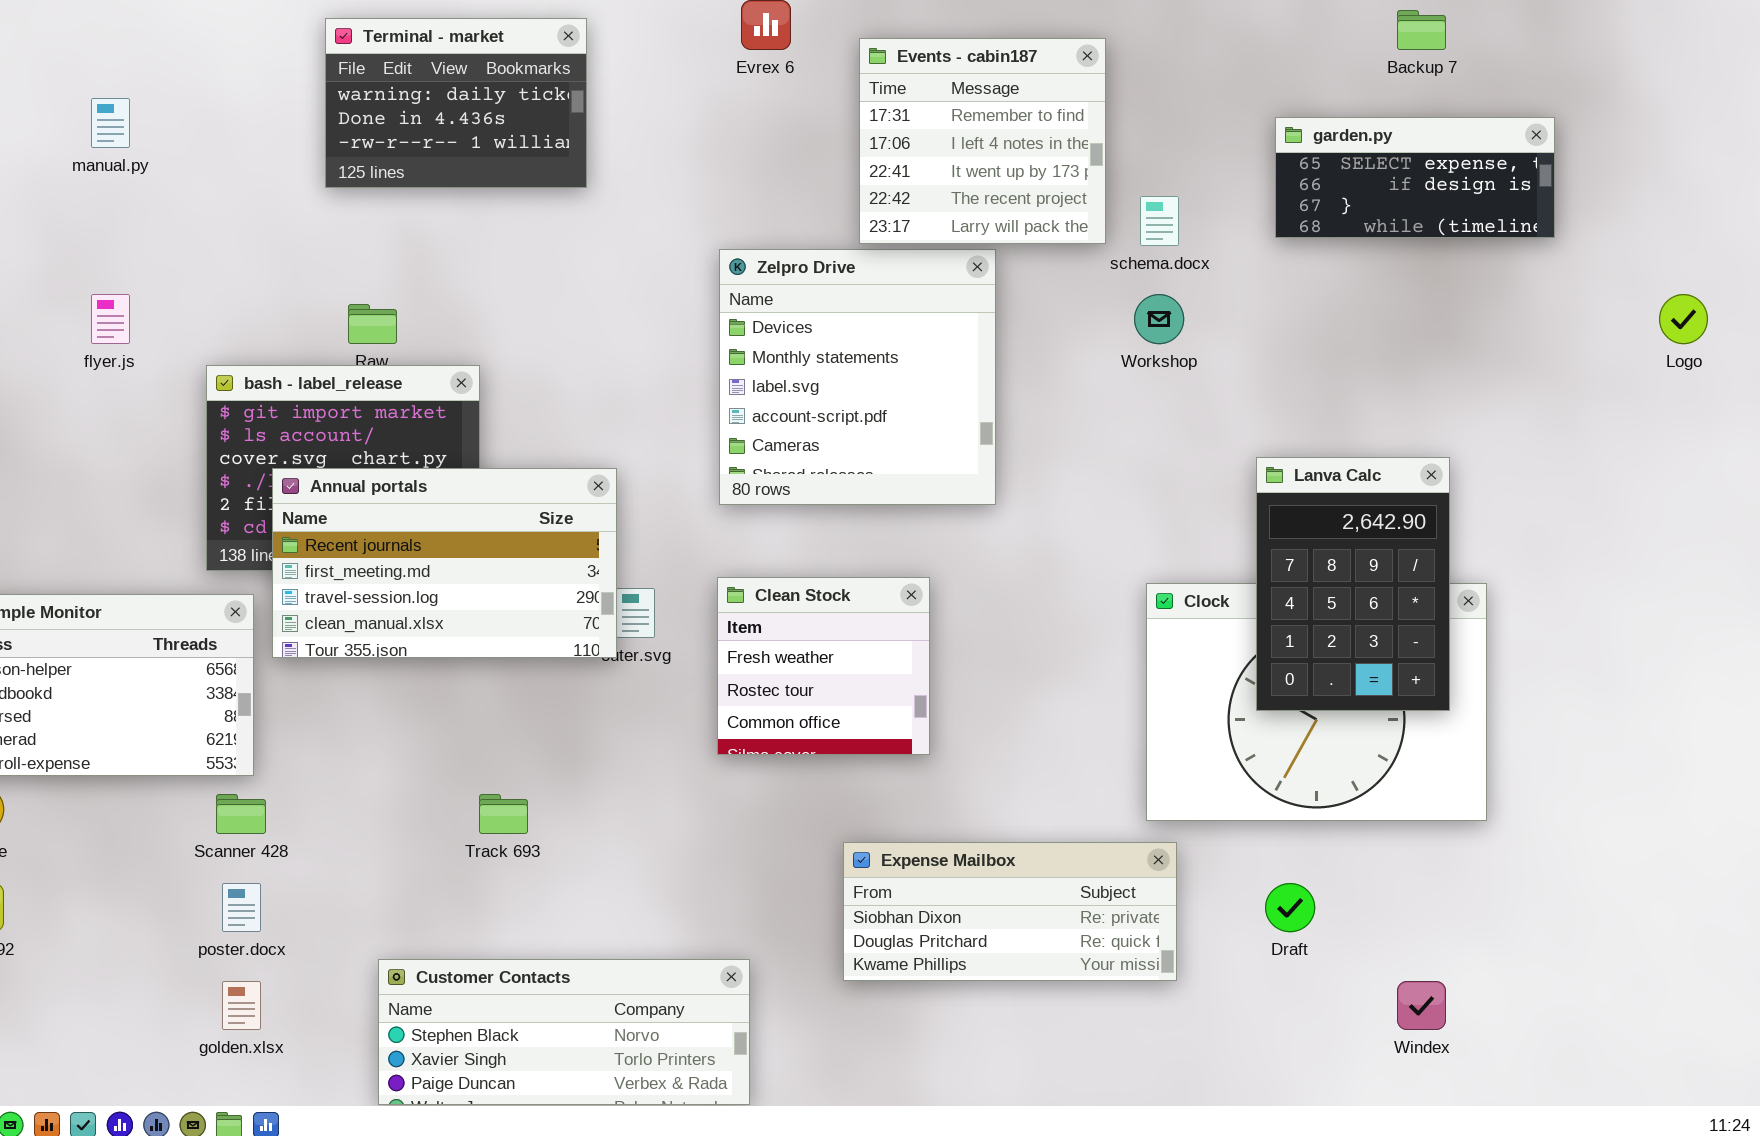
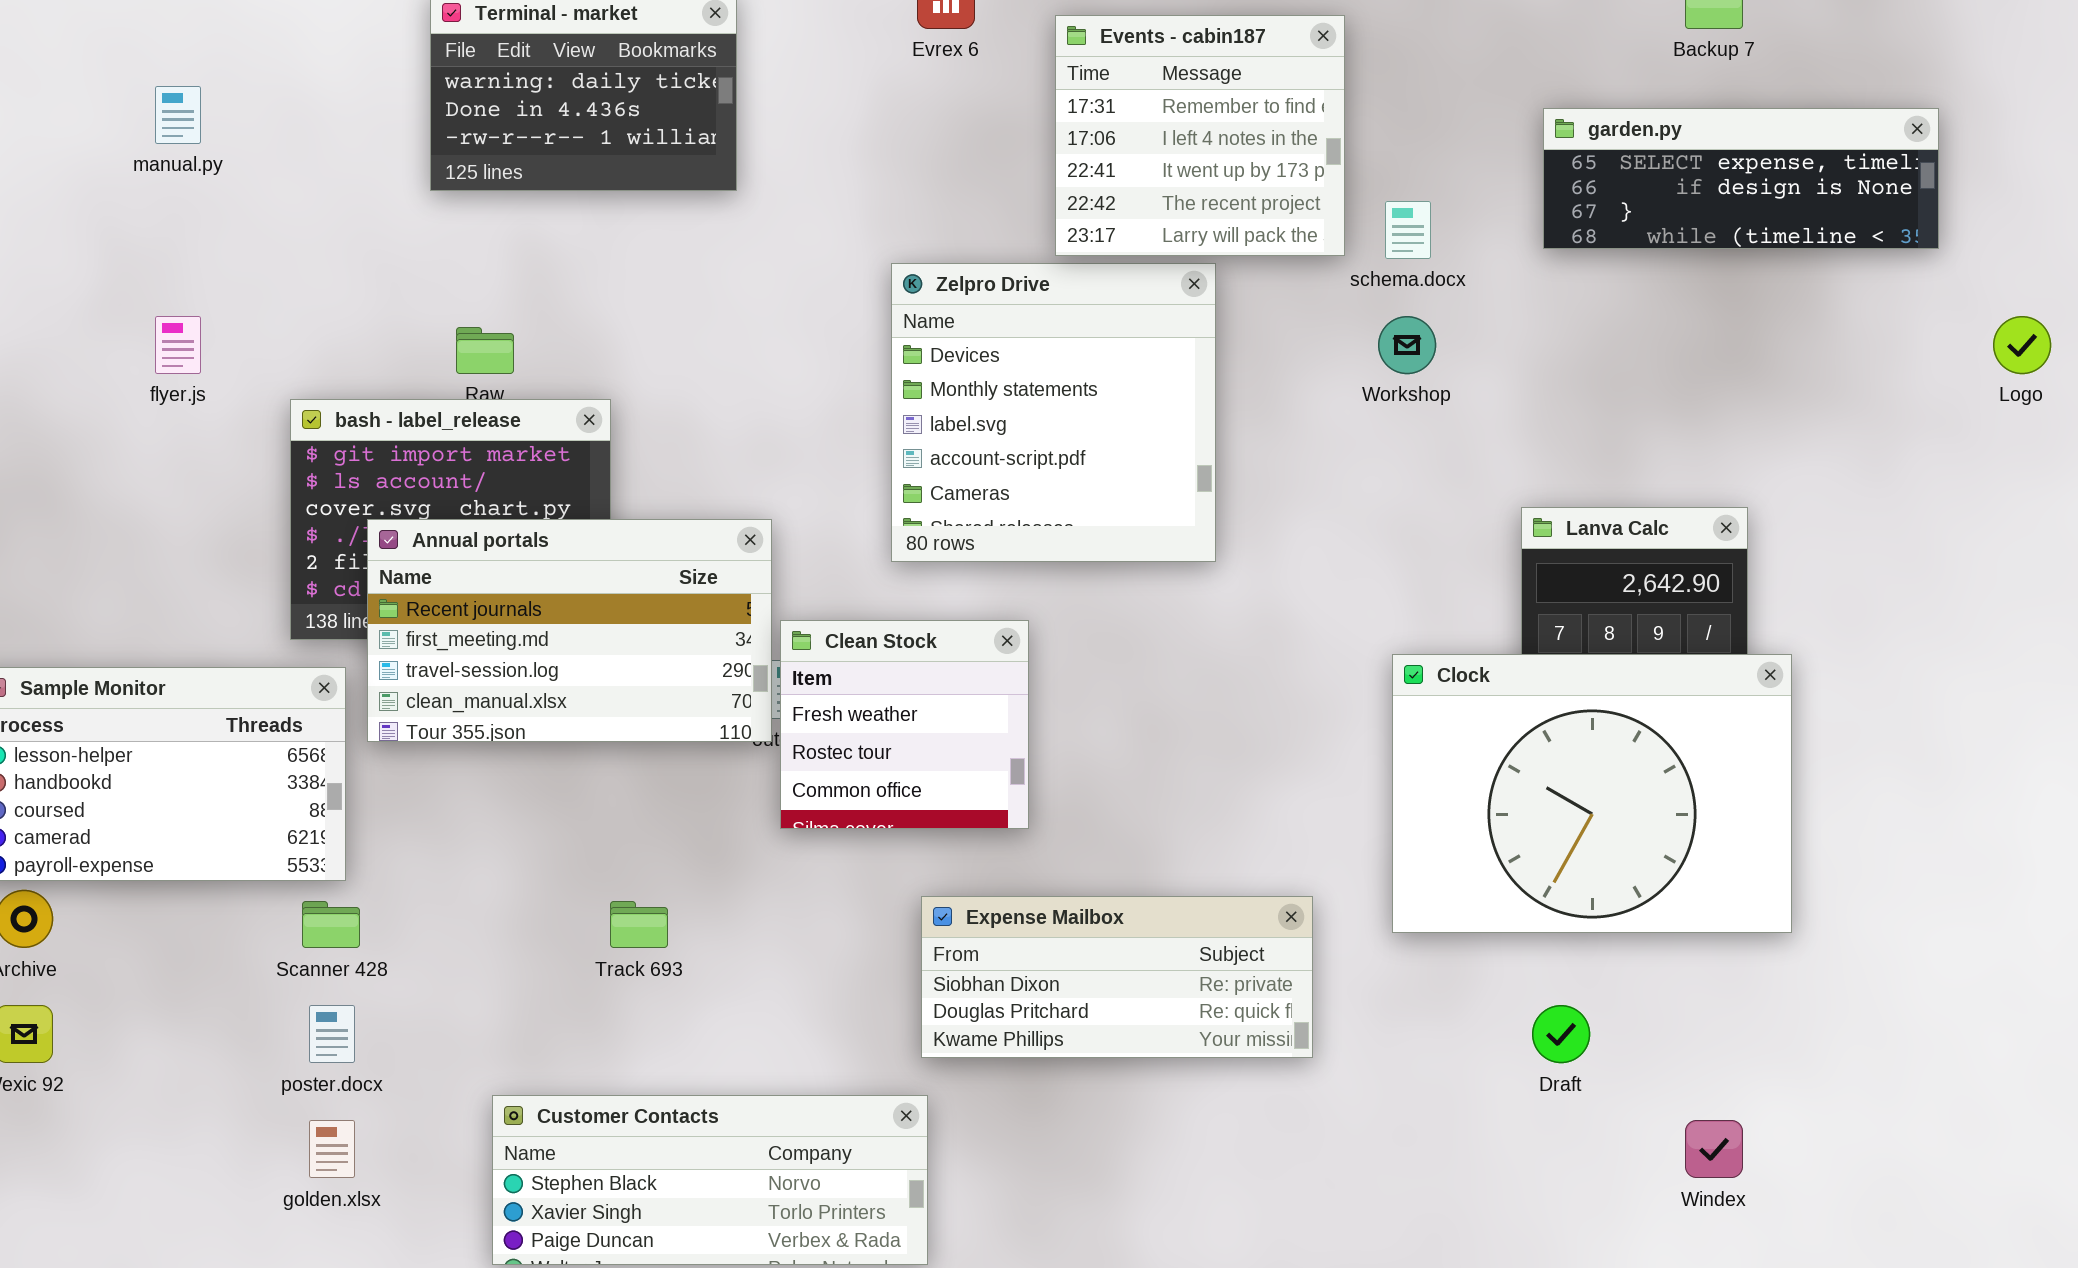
garden.py: [1275,117,1555,238] -> [1543,108,1939,249], resized
Clean Stock: [717,577,930,755] -> [780,620,1029,829], moved
Clock: [1146,583,1487,821] -> [1392,654,1792,933], raised
Expense Mailbox: [843,842,1177,981] -> [921,896,1313,1058], moved

